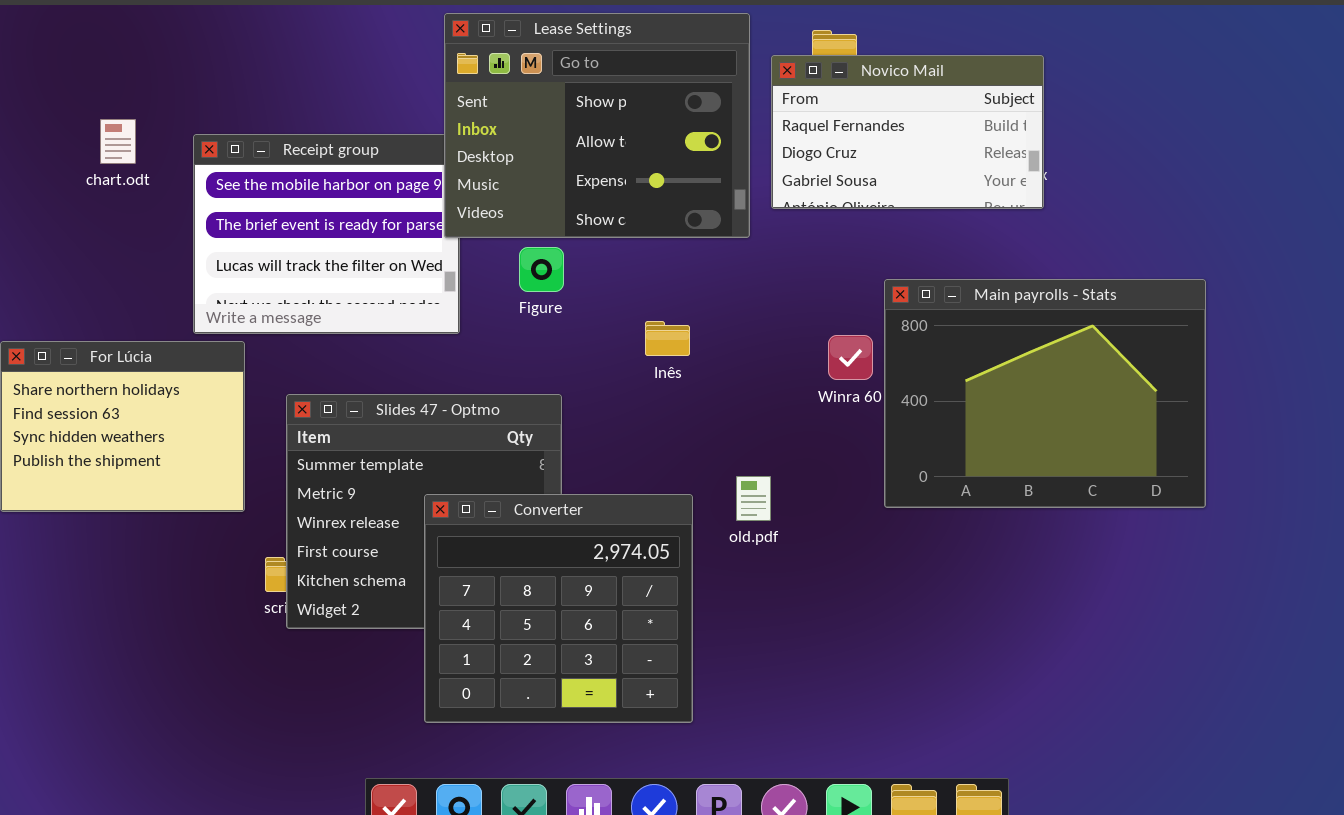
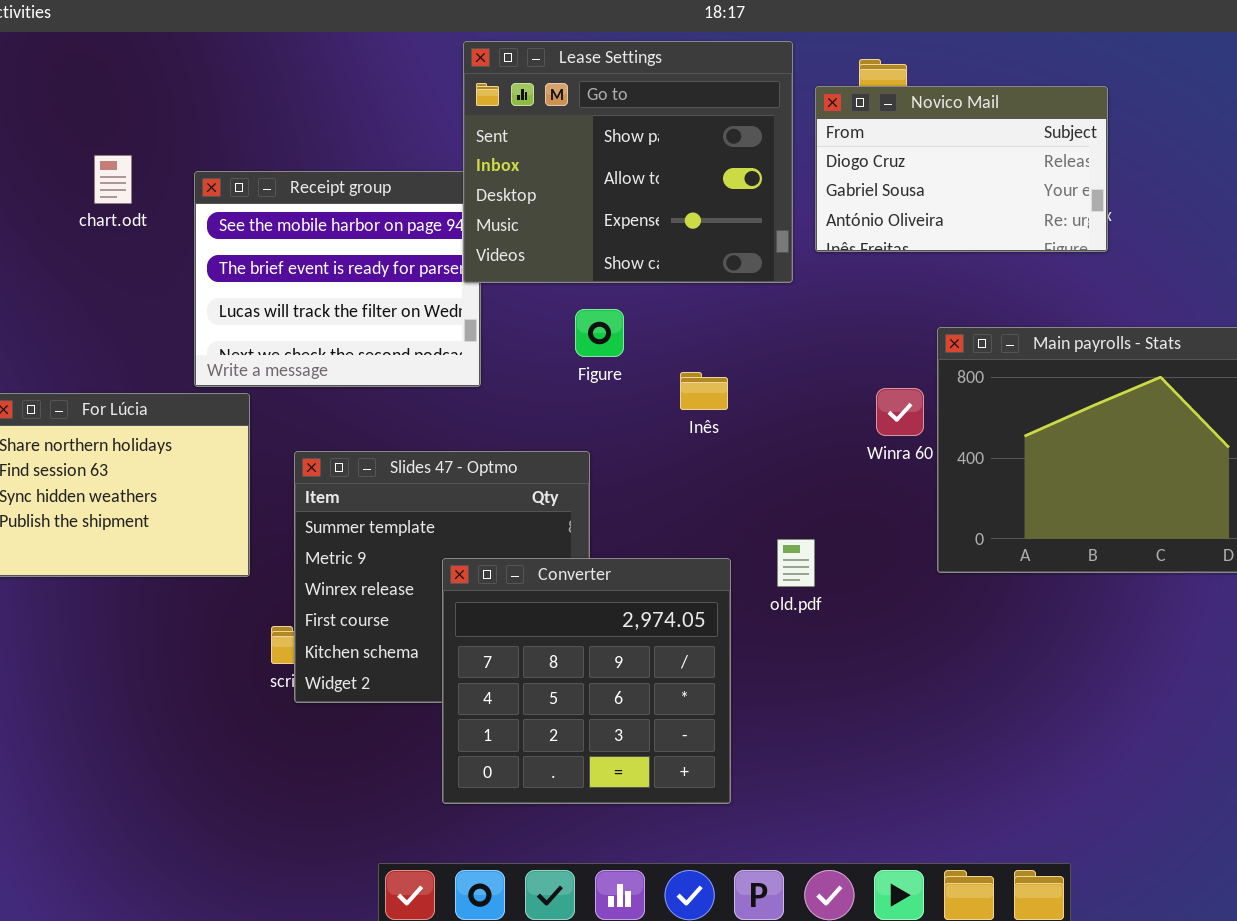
Novico Mail: [771,55,1044,209] -> [815,86,1108,252], scrolled down 1 row
Figure: [519,247,564,292] -> [575,309,624,357], moved

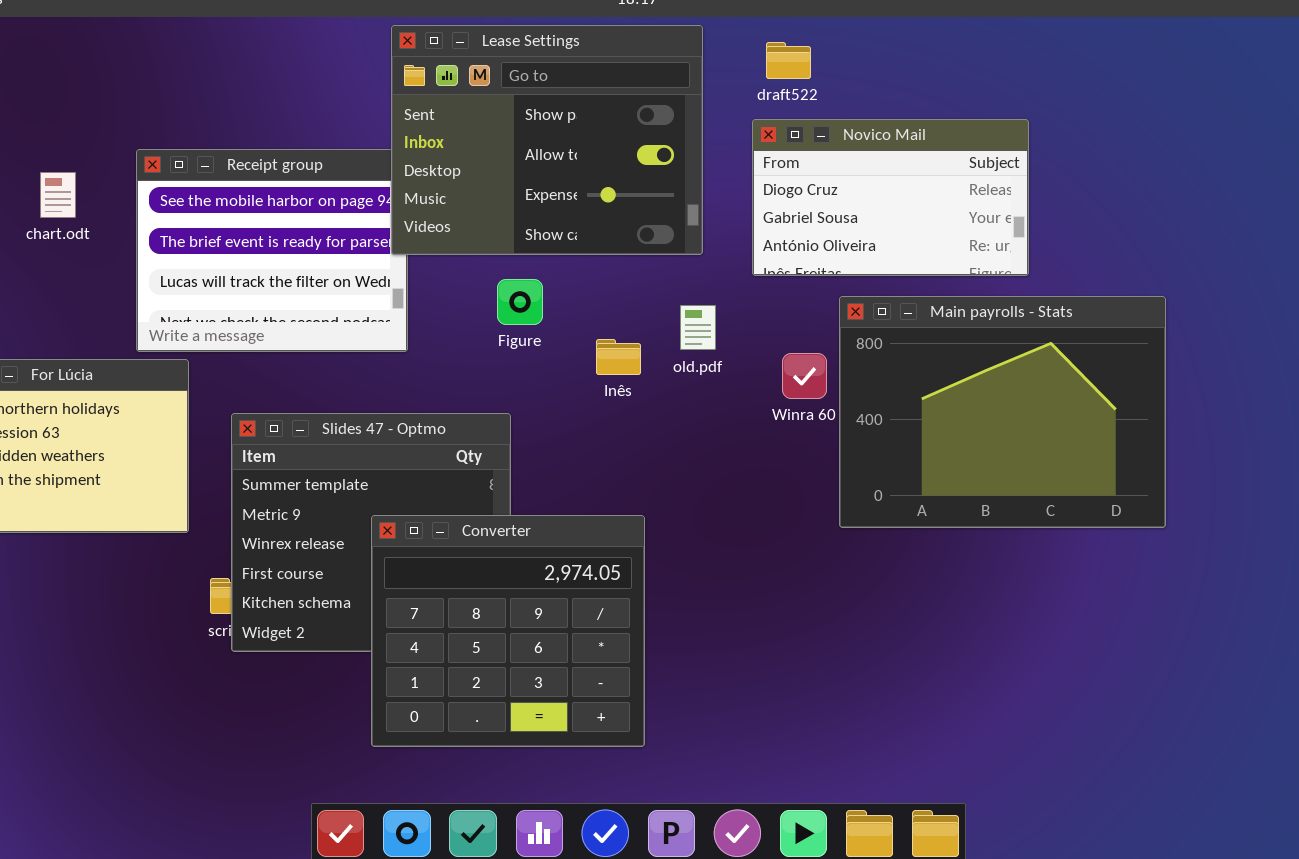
Novico Mail: [815,86,1108,252] -> [752,119,1029,276], moved
chart.odt: [94,155,132,204] -> [40,172,76,218], moved
old.pdf: [777,539,815,587] -> [680,305,716,350], moved

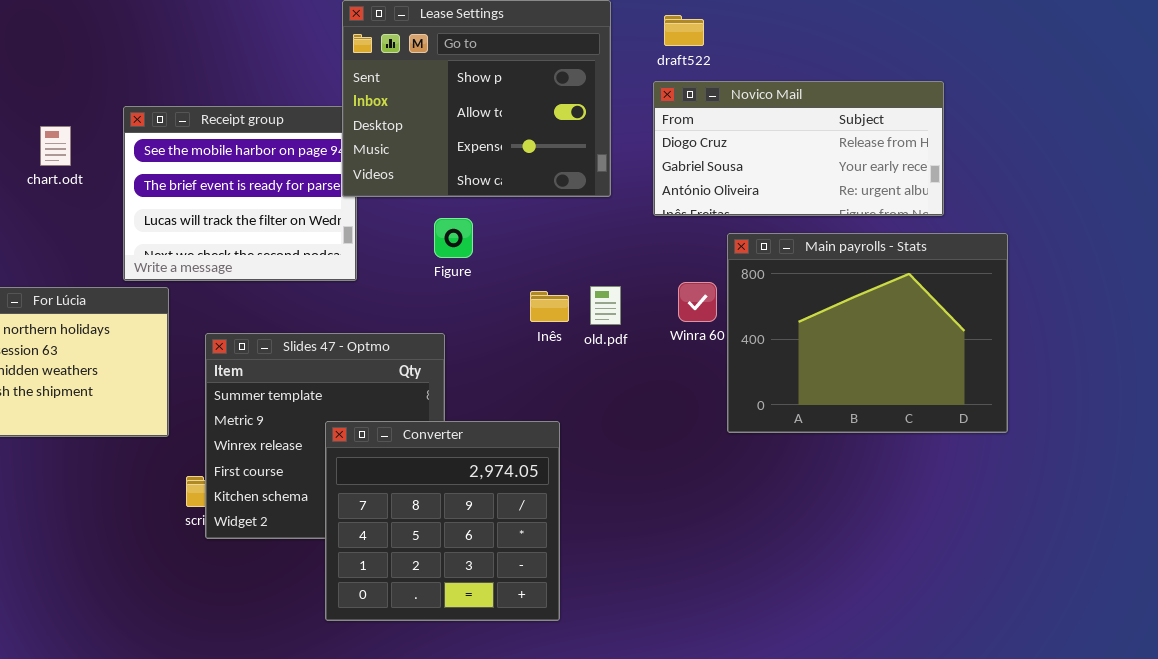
Novico Mail: [752,119,1029,276] -> [653,81,944,216], resized
old.pdf: [680,305,716,350] -> [590,286,621,325], moved
Inês: [596,339,641,375] -> [530,291,569,322], moved

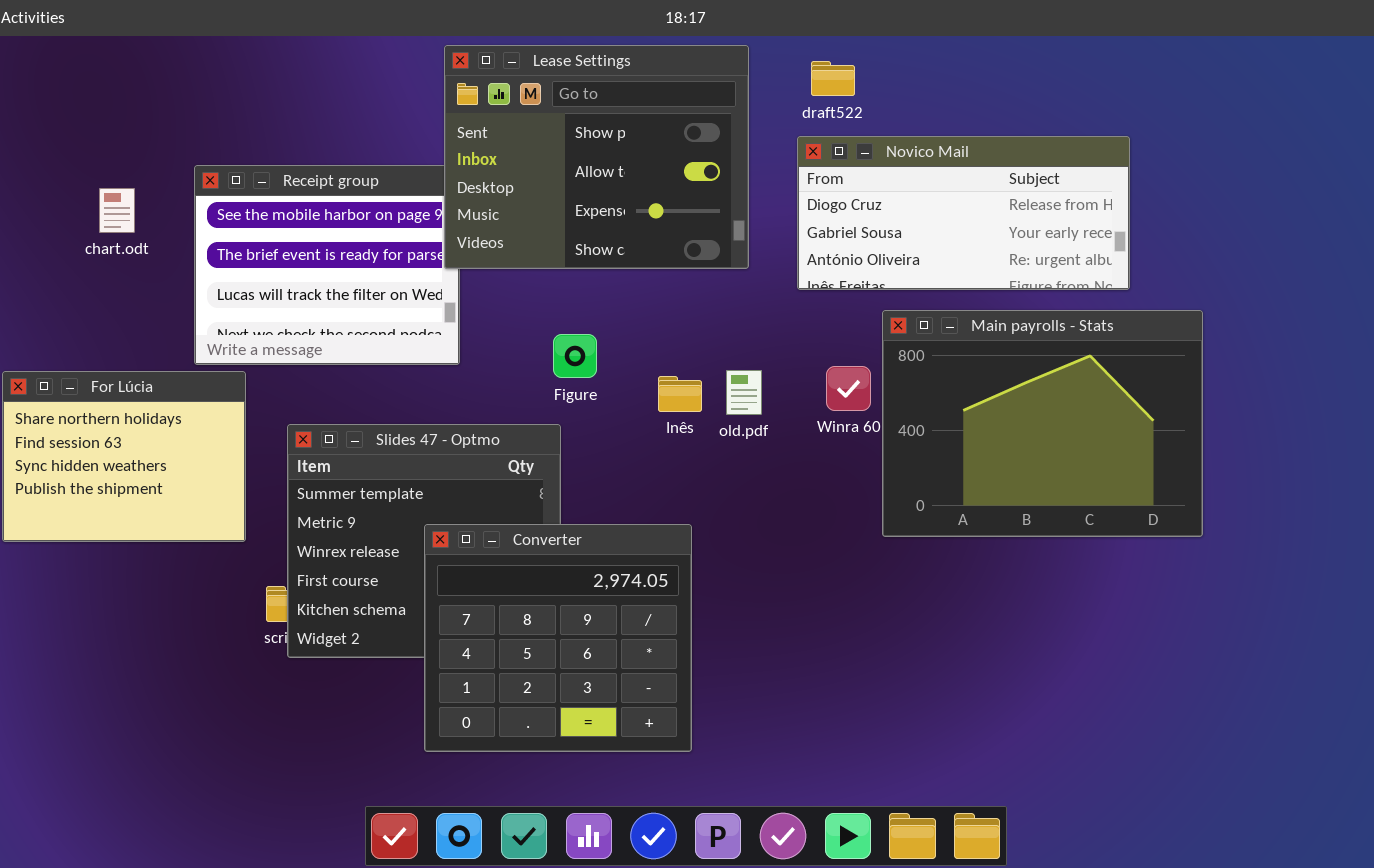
Figure: [434,218,473,258] -> [553,334,597,378], moved

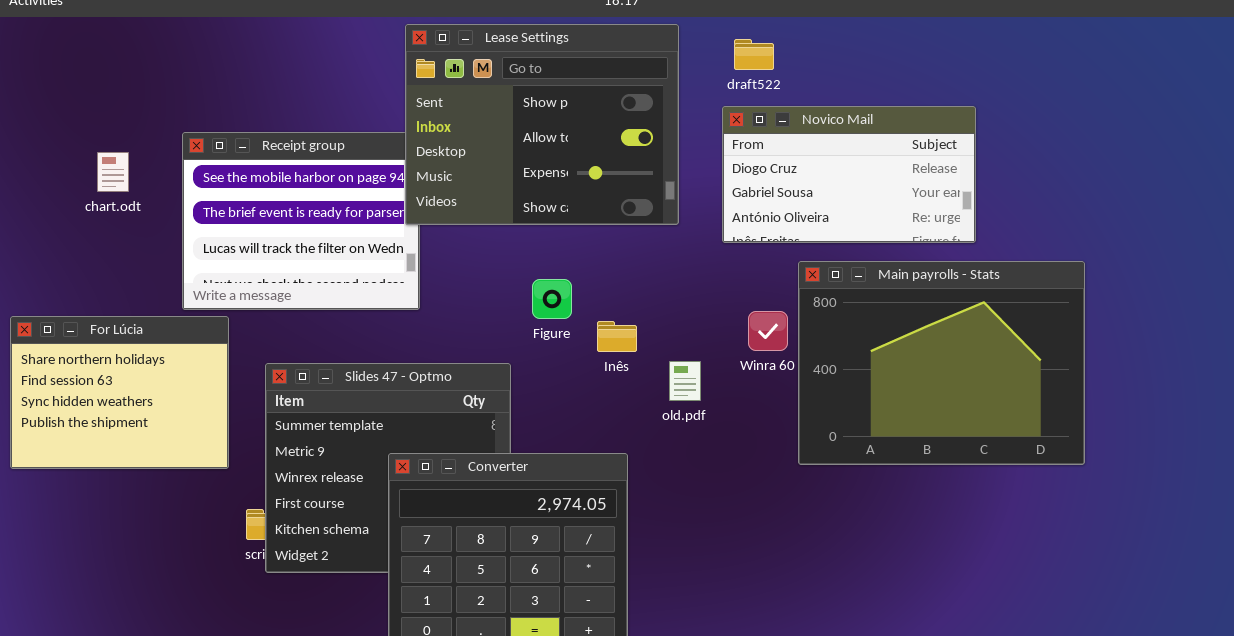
Novico Mail: [797,136,1130,290] -> [722,106,976,243], resized
Figure: [553,334,597,378] -> [532,279,572,319], moved
old.pdf: [726,370,762,415] -> [669,361,701,401], moved

